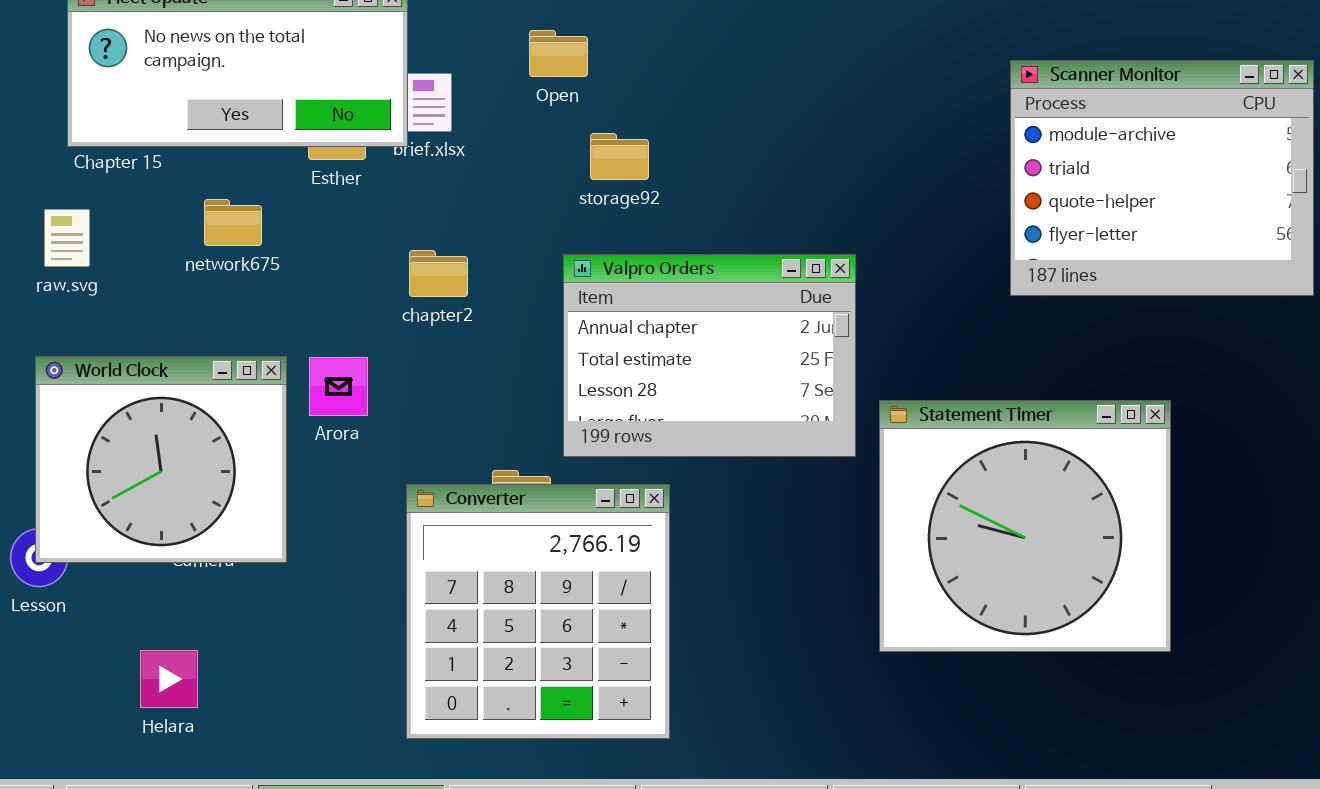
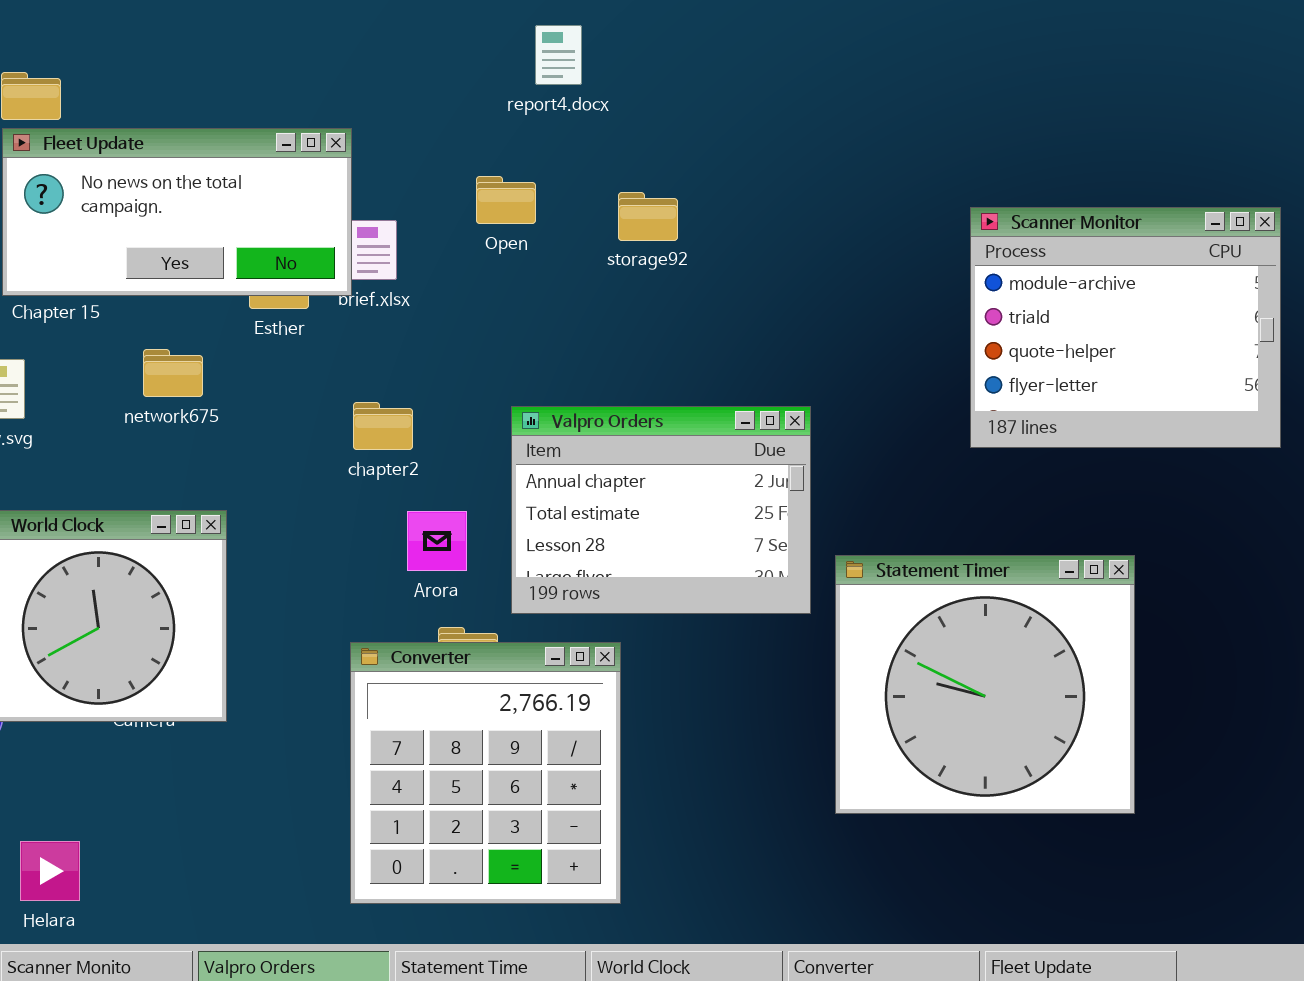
storage92: [590,133,649,180] -> [618,192,678,241], moved
Arora: [309,357,368,416] -> [407,511,467,571], moved
Helara: [140,650,198,708] -> [20,841,80,901], moved

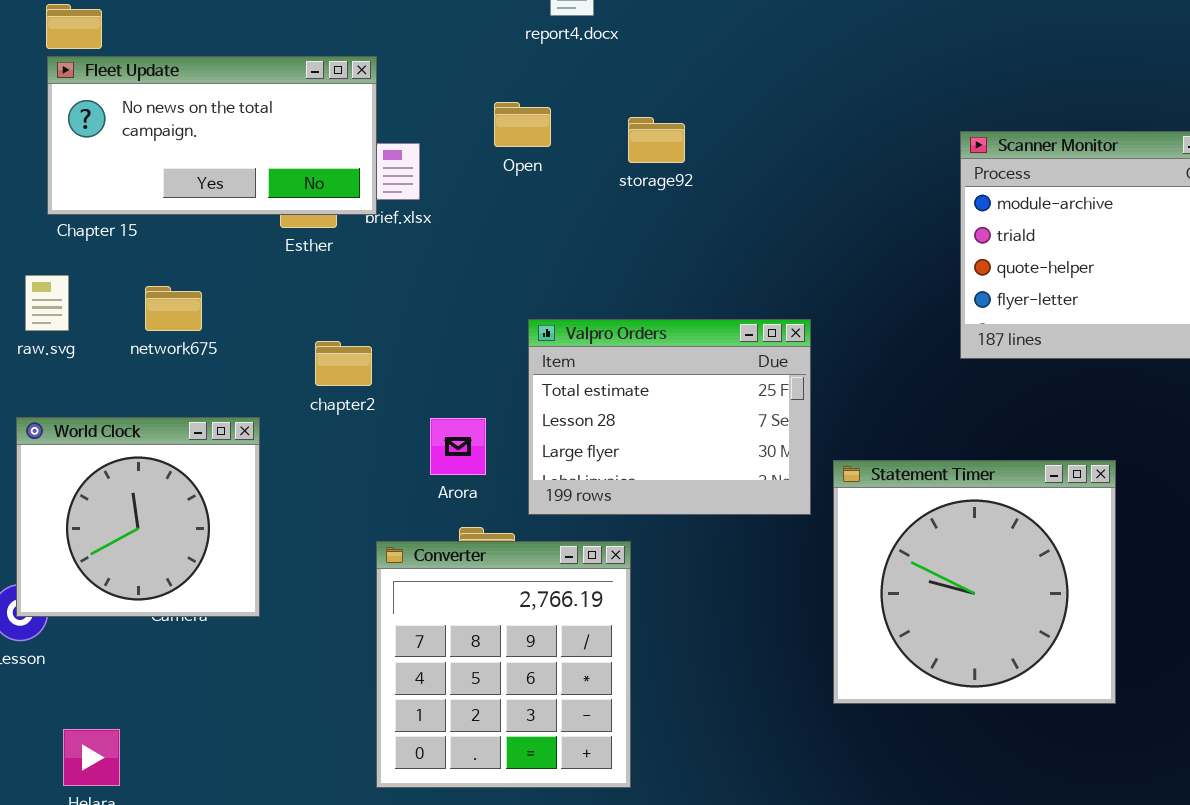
network675: [143,349,203,397] -> [145,286,202,331], moved
chapter2: [353,402,413,450] -> [315,341,372,386], moved
Valpro Orders: [511,406,811,614] -> [528,319,811,515], scrolled down 1 row

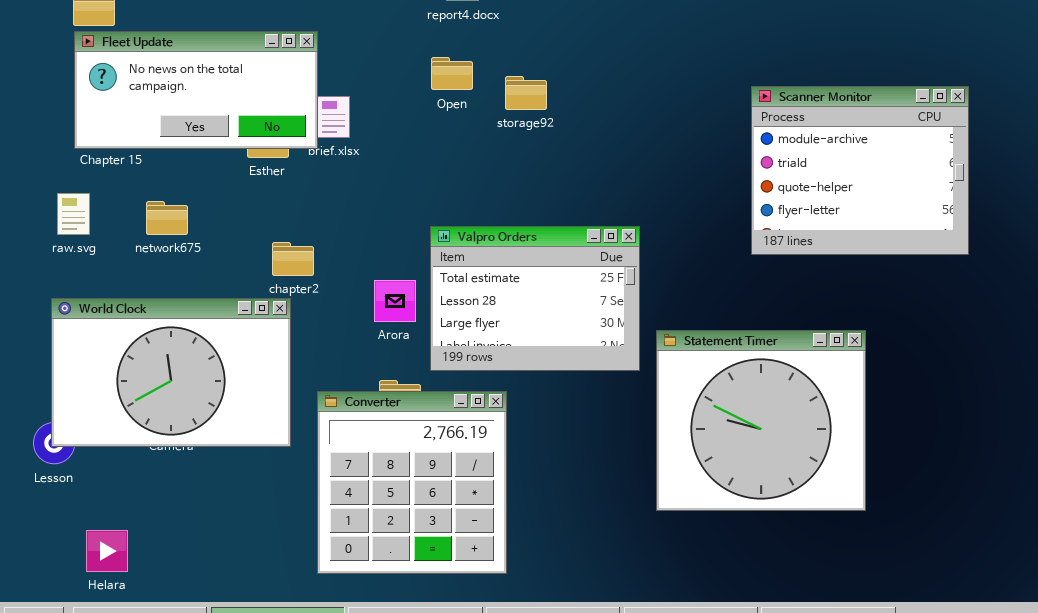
Open: [494,102,551,147] -> [431,57,473,90], moved
World Clock: [16,417,260,617] -> [51,298,291,447], resized
Arora: [430,418,486,475] -> [374,280,416,322], moved

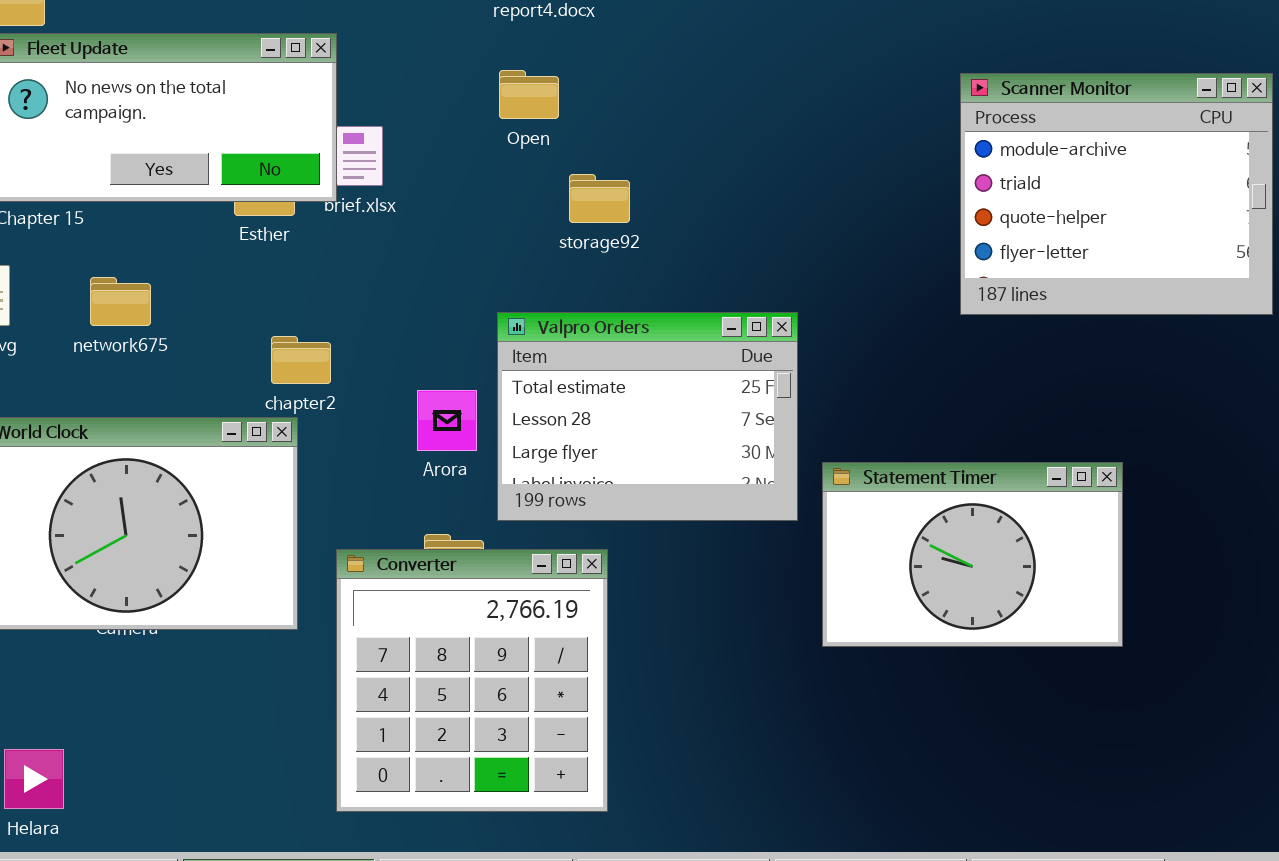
storage92: [505,76,547,110] -> [569,174,630,223], moved
Scanner Monitor: [751,86,969,255] -> [960,73,1273,315], moved
Statement Timer: [656,330,866,511] -> [822,462,1123,647], resized

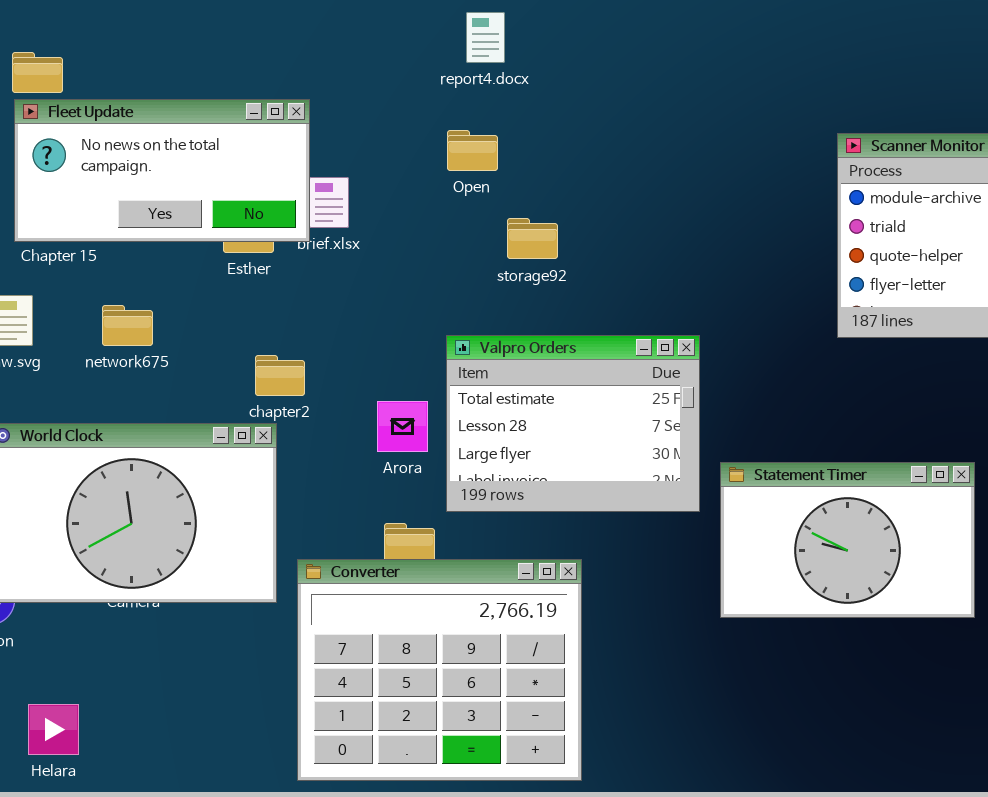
Converter: [336,549,608,812] -> [297,559,582,781], moved, resized

